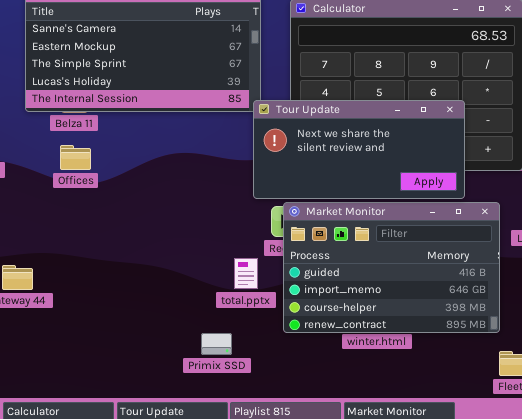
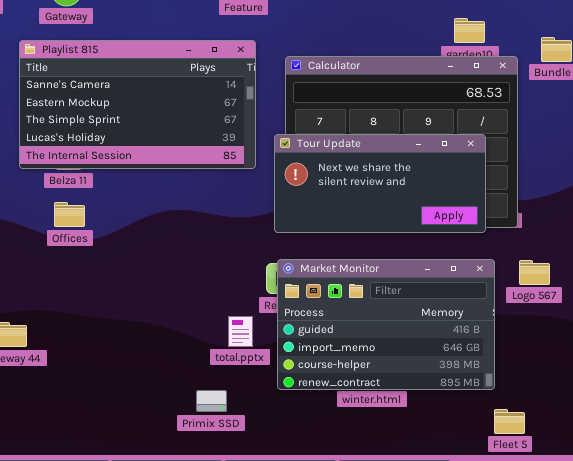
Tour Update: [253,100,465,199] -> [274,134,486,233], moved

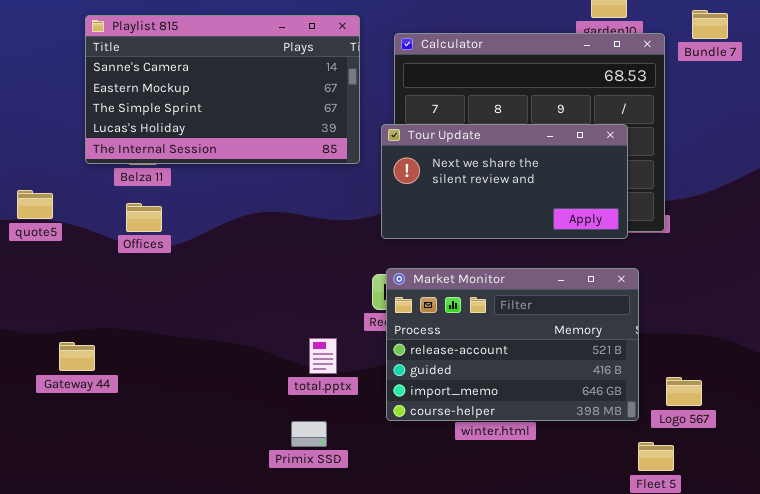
Market Monitor: [277,259,495,390] -> [386,268,639,421], scrolled up 1 row
Logo 567: [519,260,550,285] -> [666,377,702,406], moved
total.pptx: [228,316,253,347] -> [309,338,337,374], moved

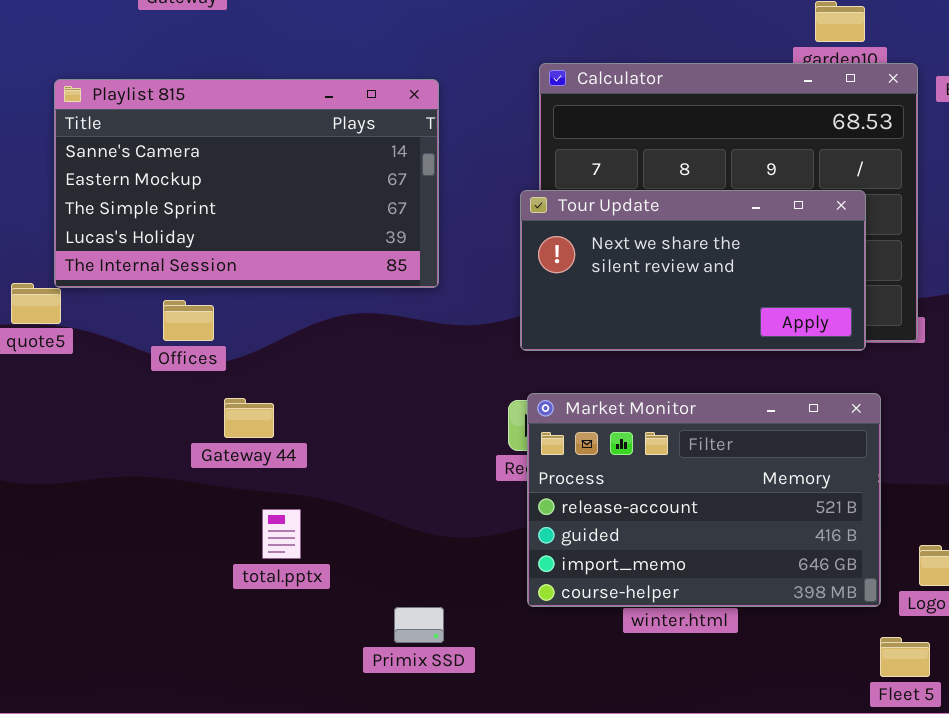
Playlist 815: [85,15,360,164] -> [54,79,439,288], moved
total.pptx: [309,338,337,374] -> [262,509,301,559], moved
Gateway 44: [59,342,95,371] -> [224,398,274,438], moved

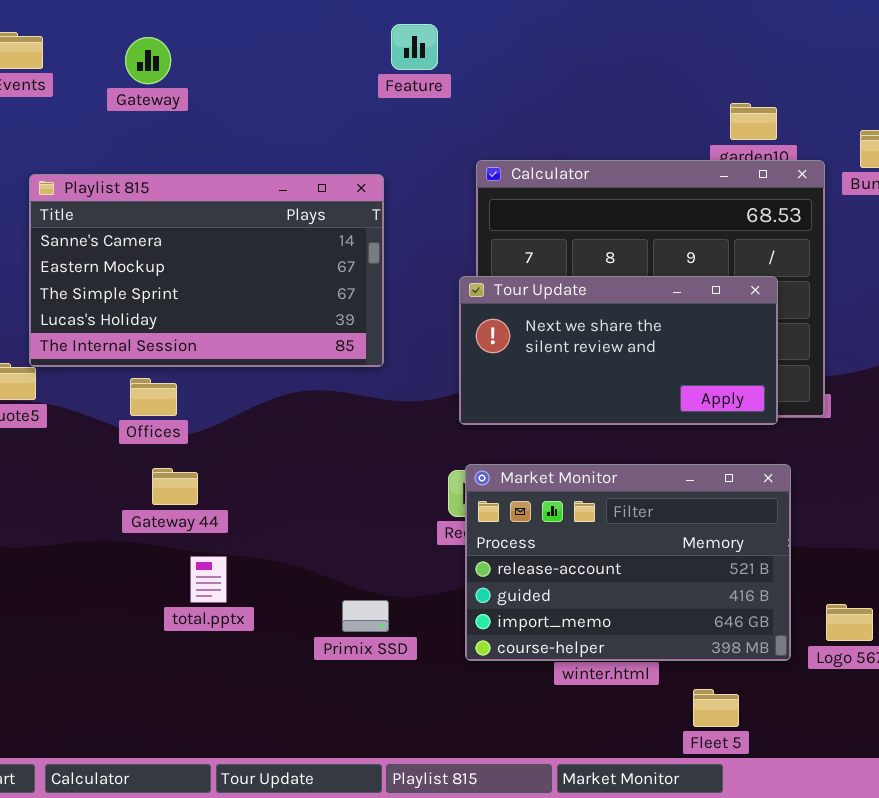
Gateway 44: [224,398,274,438] -> [152,468,198,505], moved
total.pptx: [262,509,301,559] -> [190,556,227,603], moved
Primix SSD: [394,607,444,643] -> [342,600,389,632], moved
Fleet 5: [880,637,930,677] -> [693,689,739,727], moved

